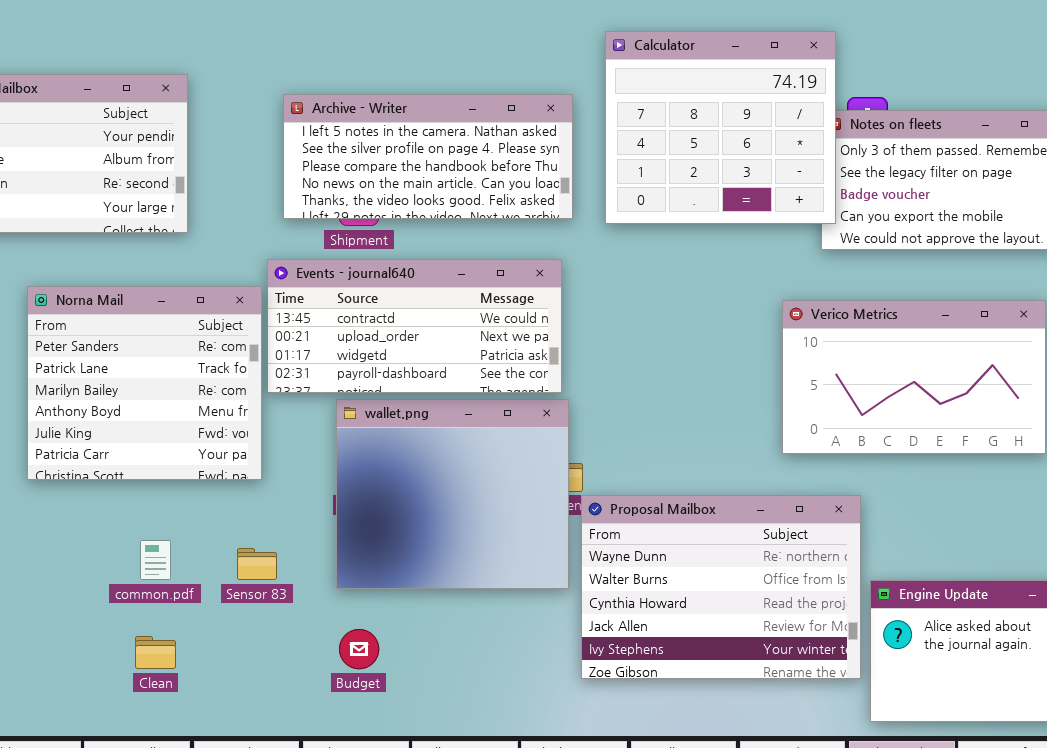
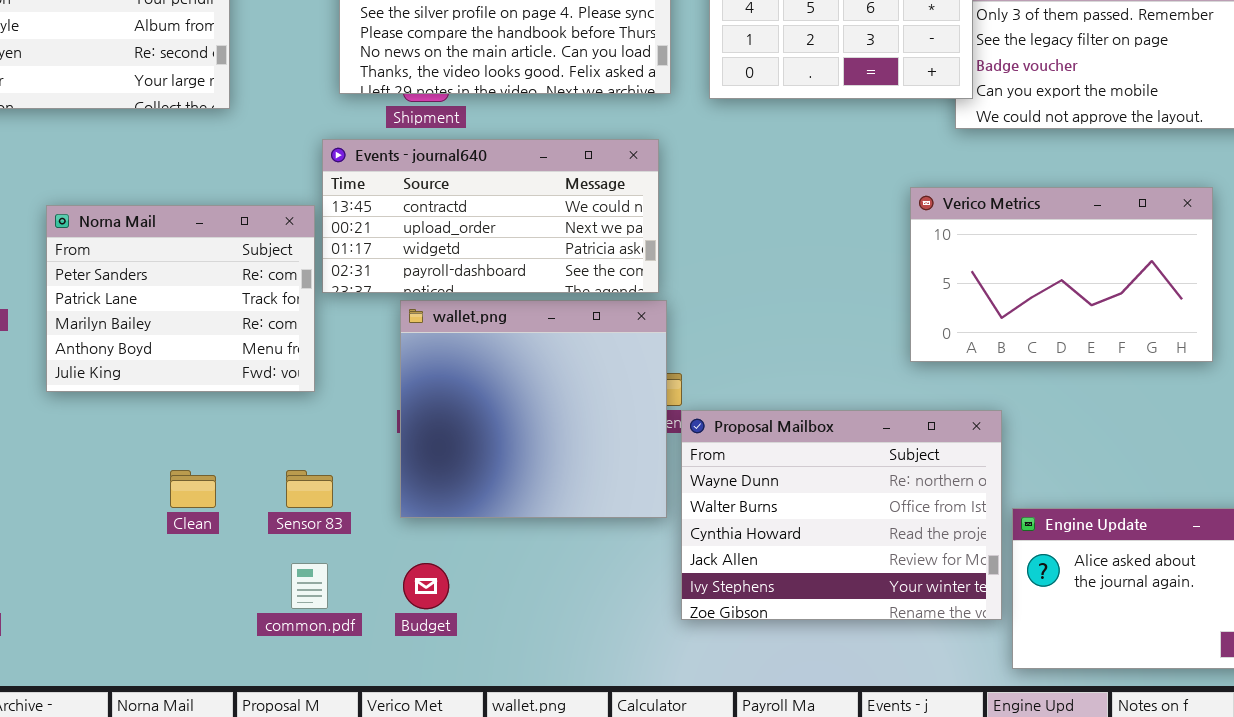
Norna Mail: [27,286,262,480] -> [46,205,315,392], resized
common.pdf: [140,540,171,580] -> [291,563,328,609], moved
Clean: [135,636,176,669] -> [170,470,216,508], moved

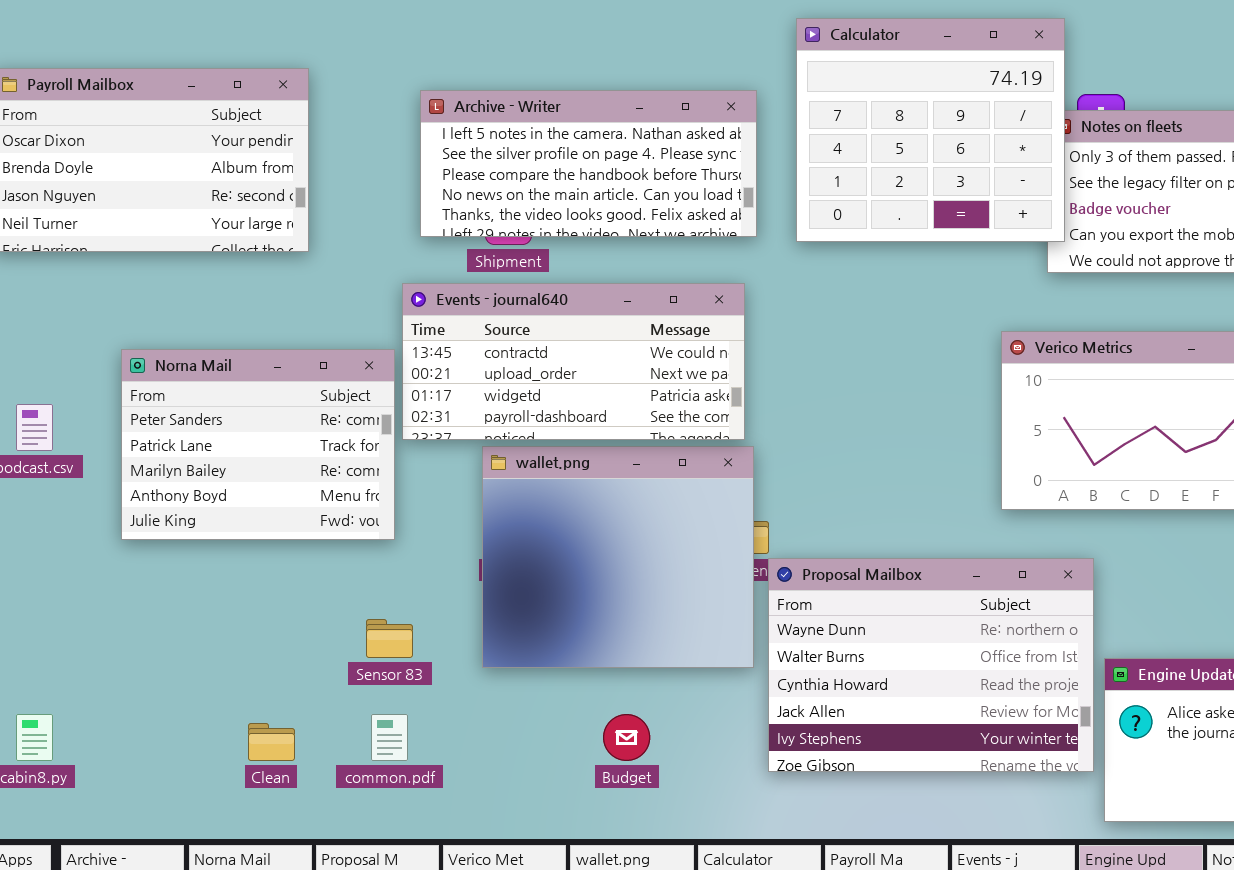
Clean: [170,470,216,508] -> [248,723,295,761], moved
Budget: [403,563,449,609] -> [603,714,650,761], moved

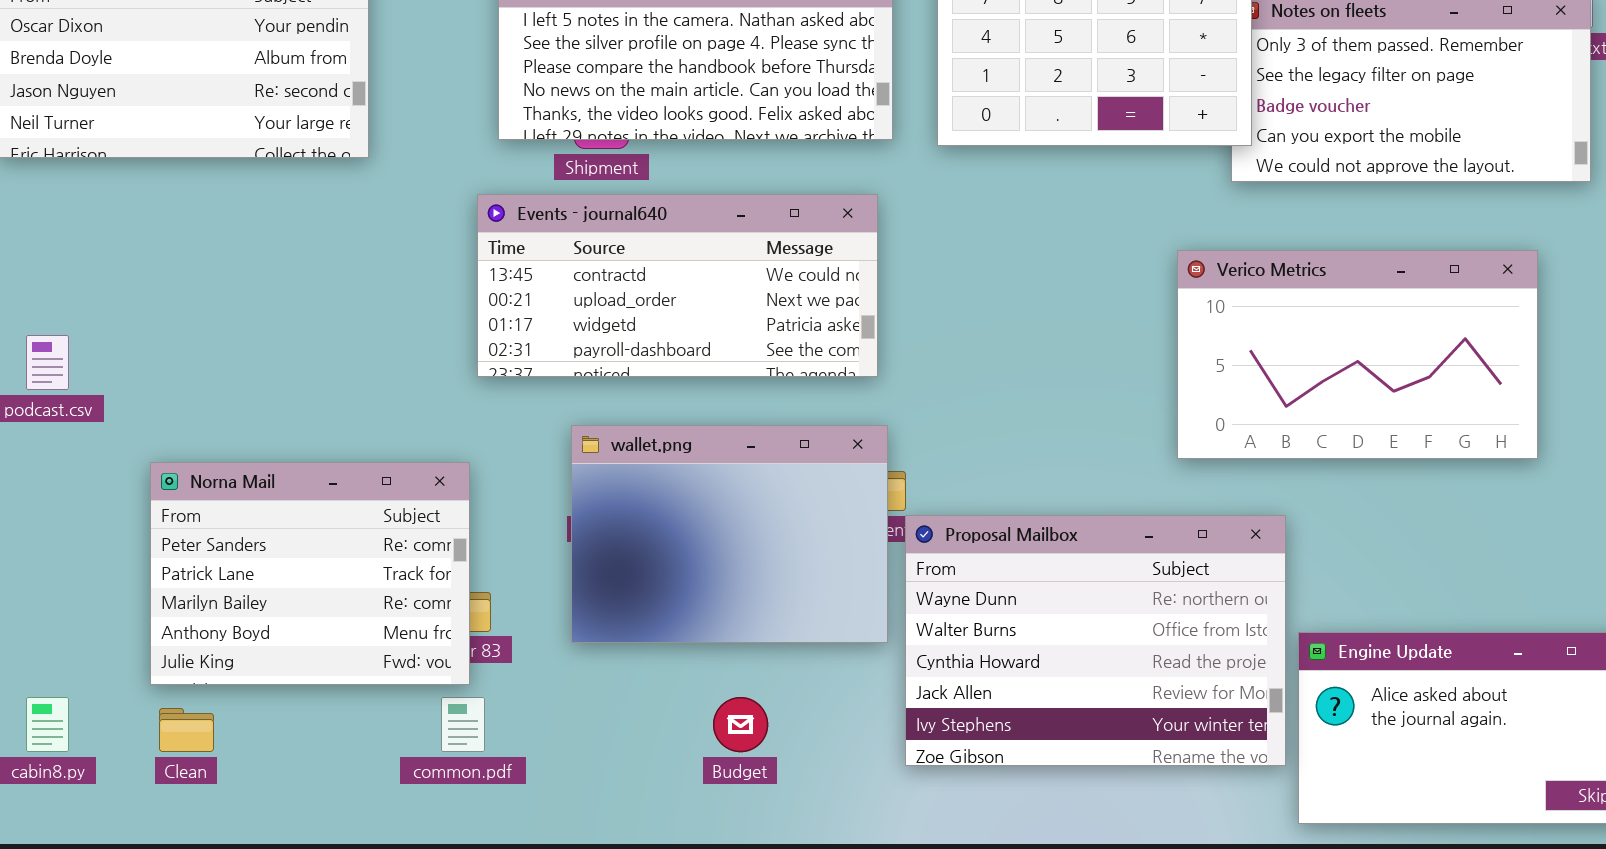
Norna Mail: [121,349,395,540] -> [150,462,470,685], moved
wallet.png: [482,446,754,668] -> [571,425,888,643], resized
Clean: [248,723,295,761] -> [159,708,214,752], moved

